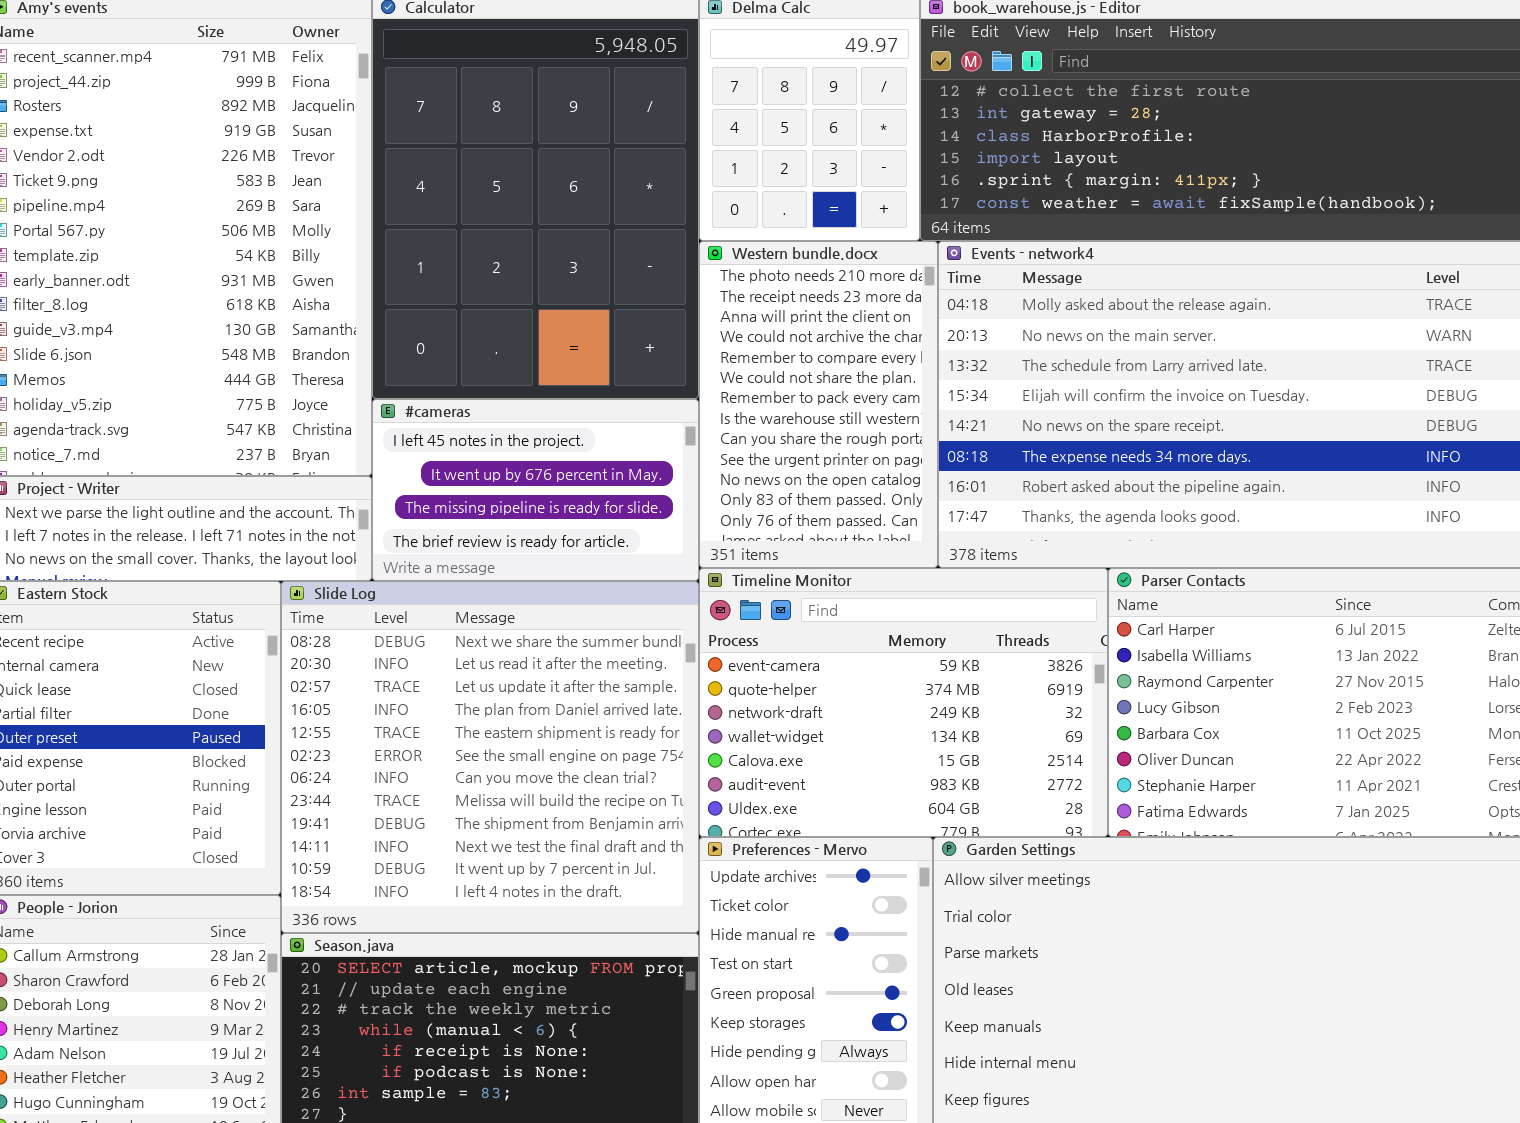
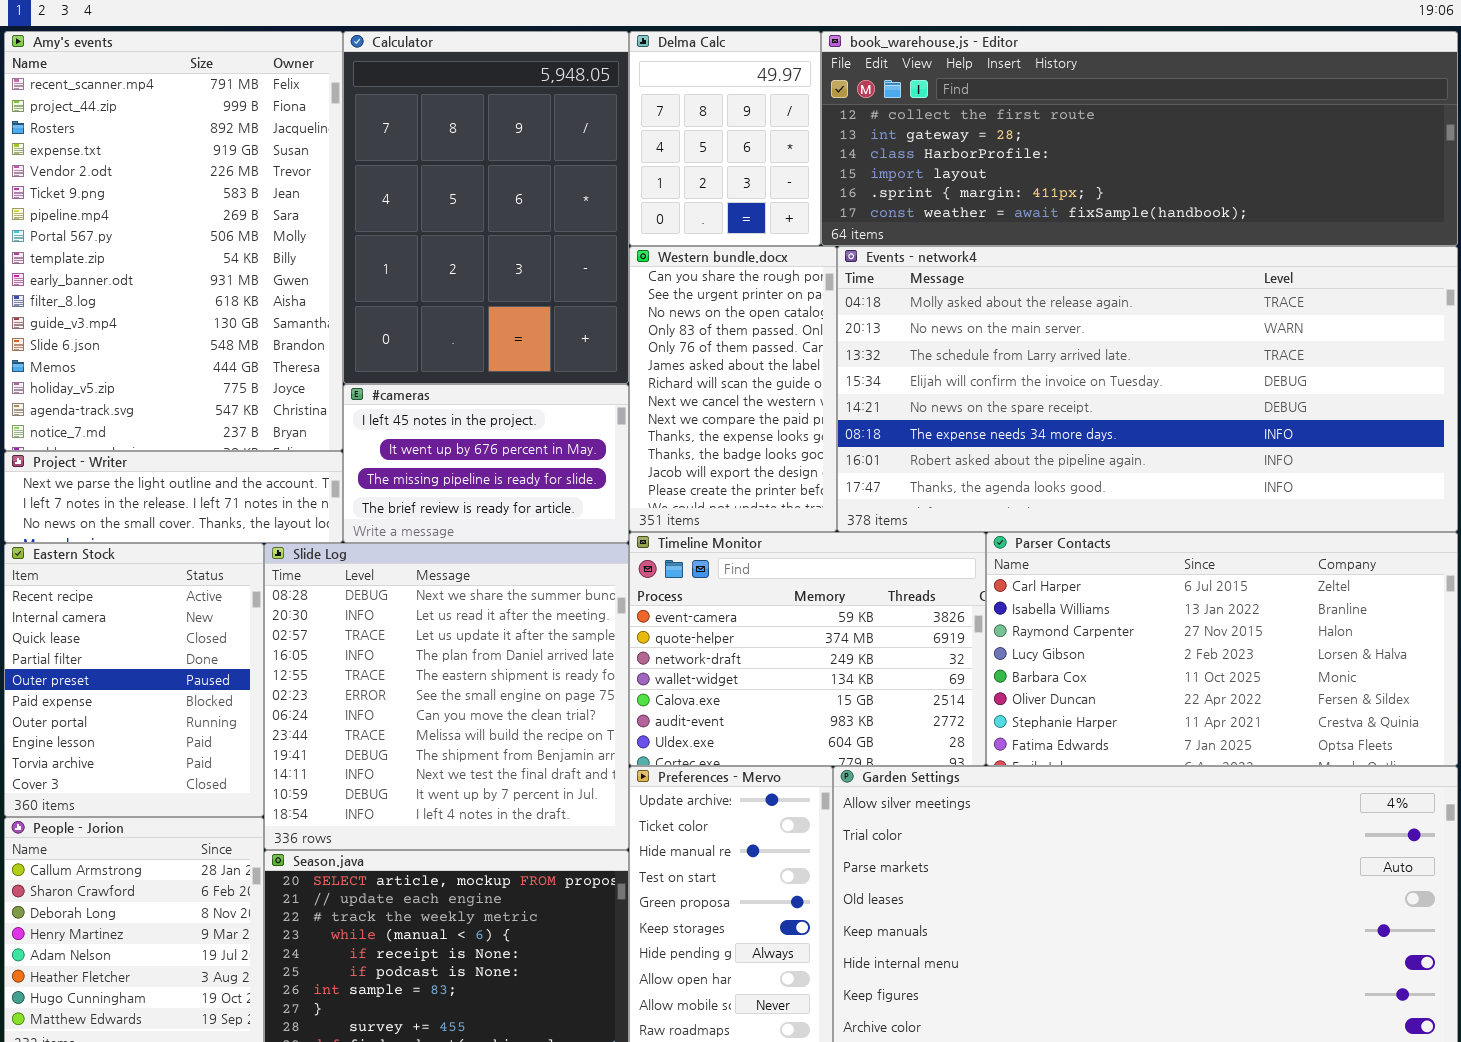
Western bundle.docx: [699,241,938,568] -> [629,246,837,532], scrolled down 8 rows

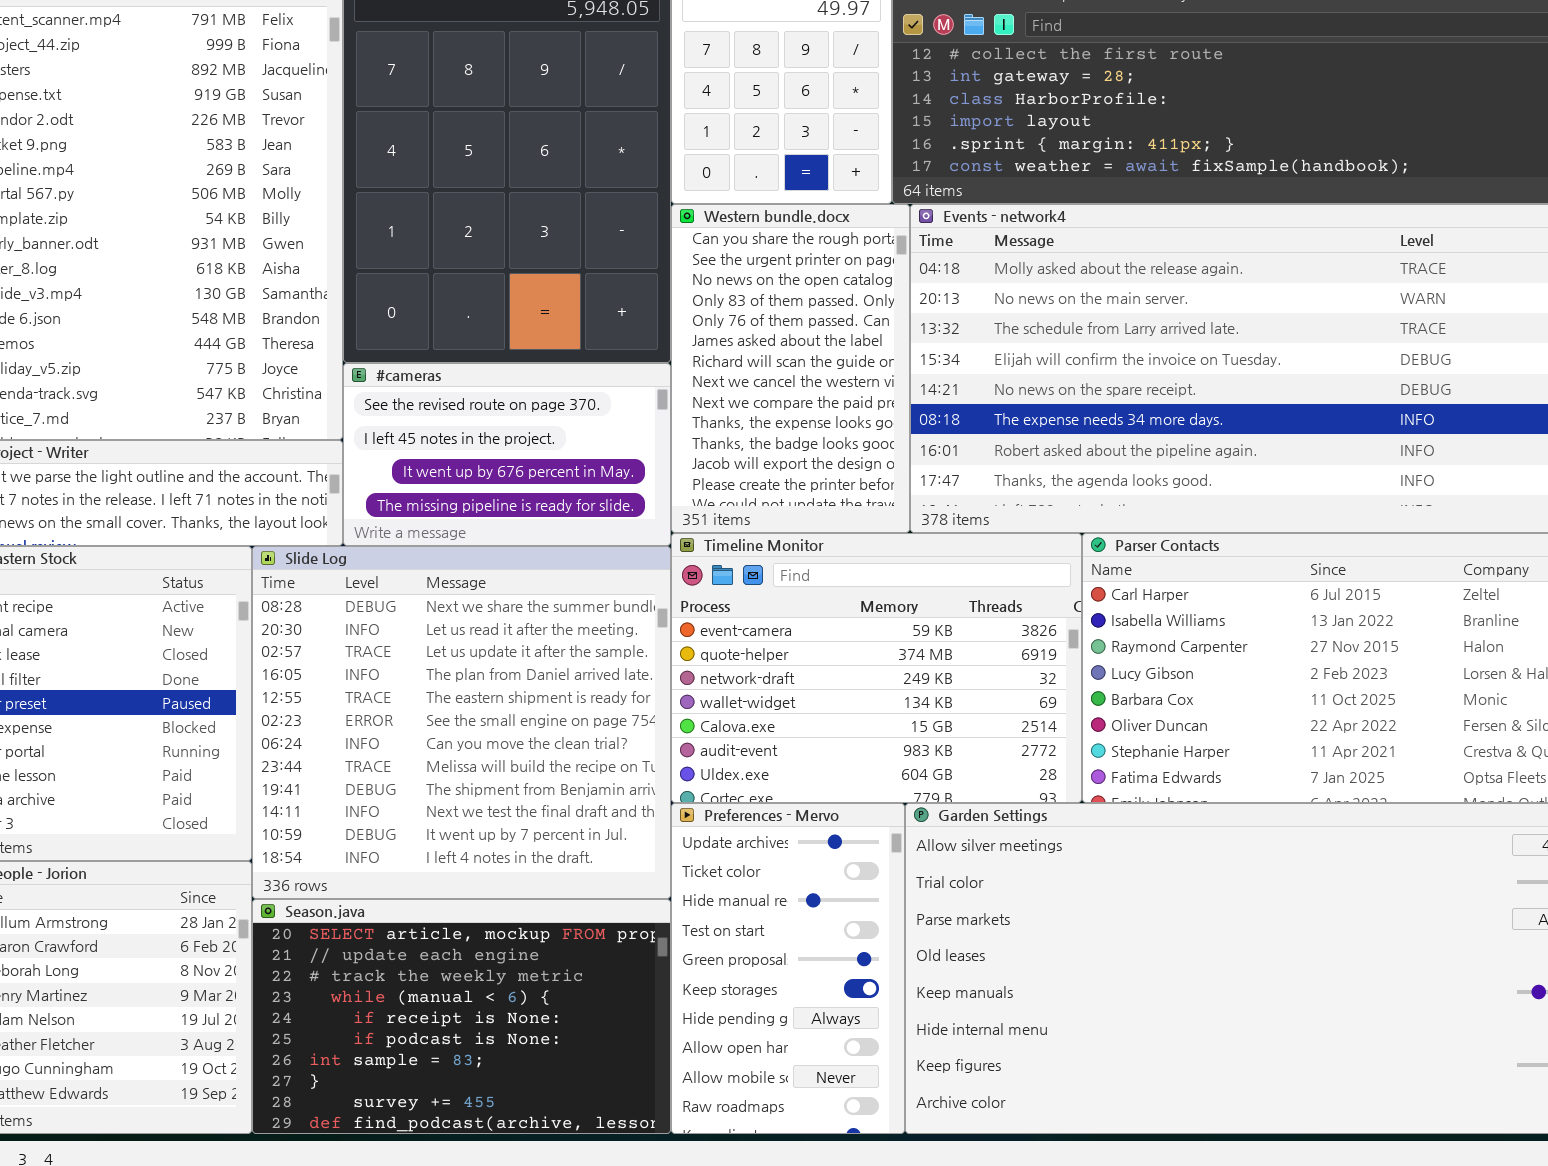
#cameras: [343,384,629,543] -> [343,363,671,546], scrolled up 1 row

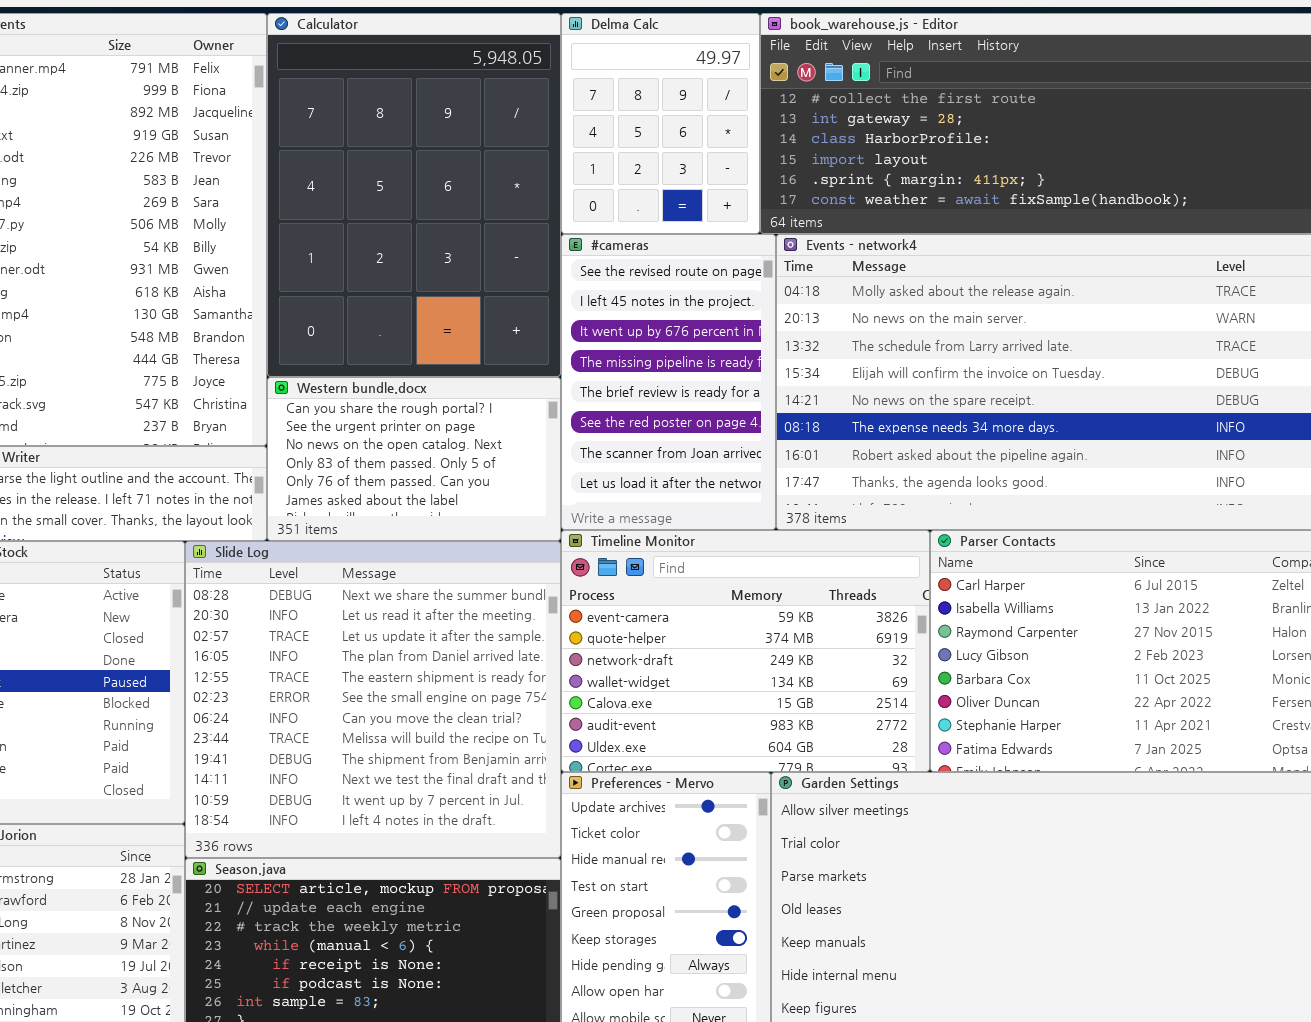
Western bundle.docx: [671,204,910,533] -> [267,377,561,541], moved, resized
#cameras: [343,363,671,546] -> [561,234,776,530], moved, resized

